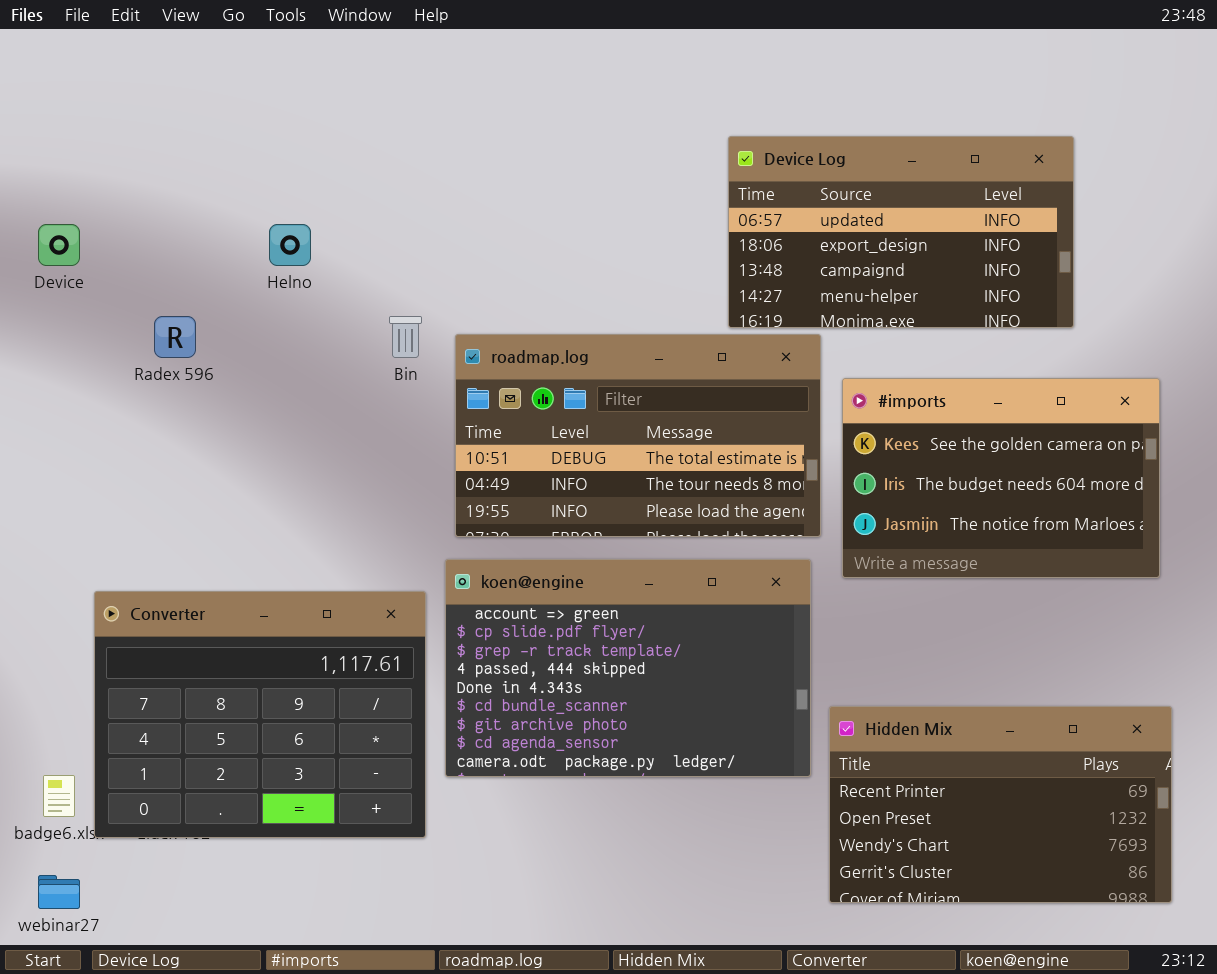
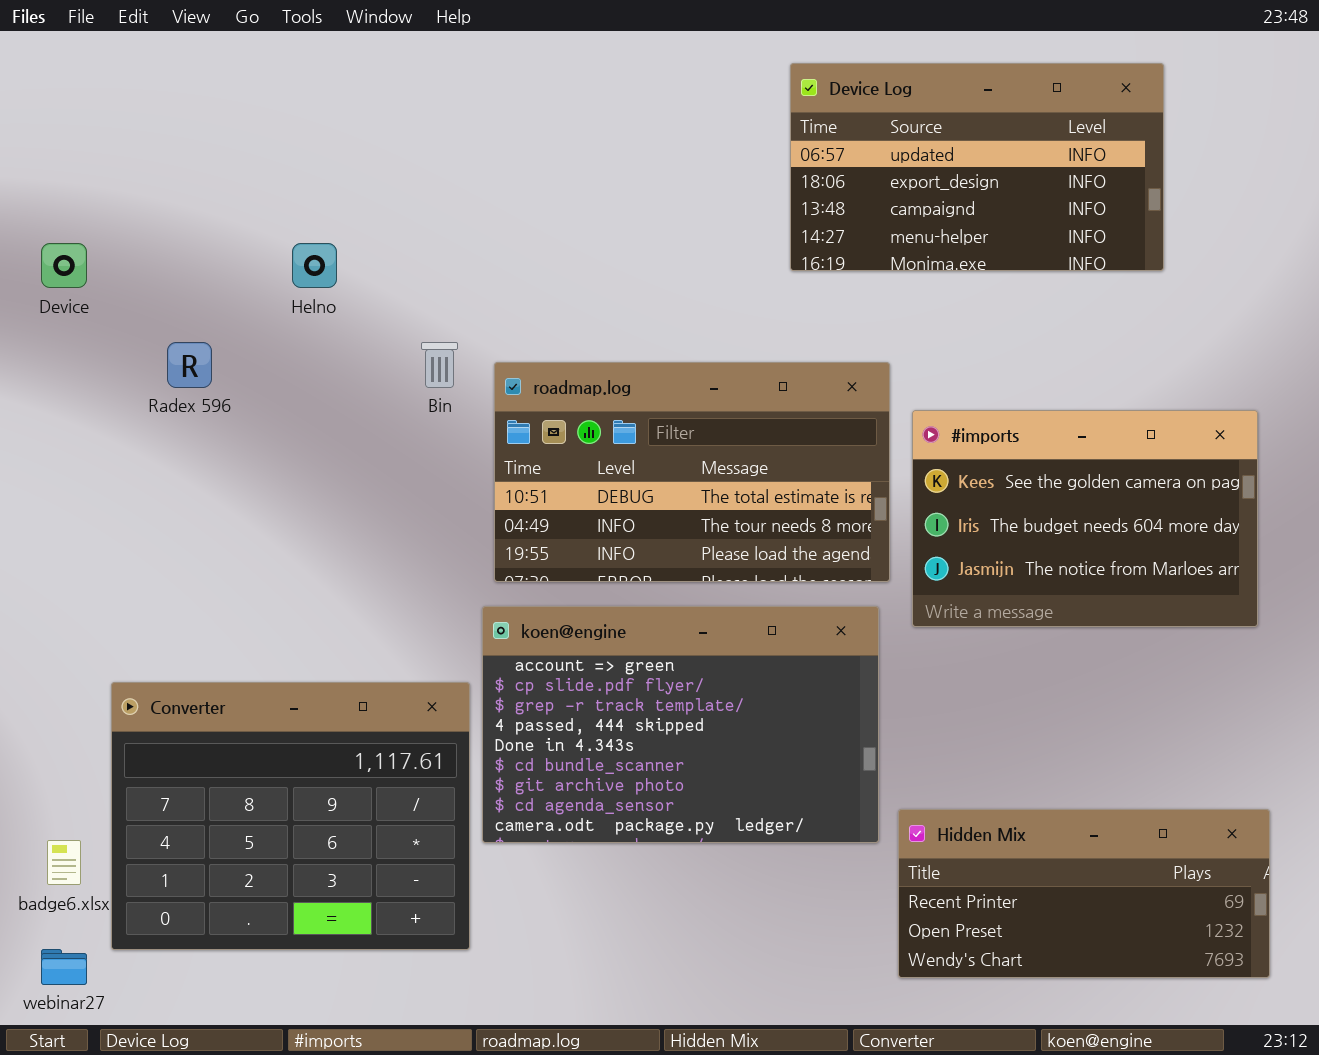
Device Log: [728,136,1074,328] -> [790,63,1164,271], moved
Converter: [94,591,426,838] -> [111,682,470,950], moved
Hidden Mix: [829,706,1172,903] -> [898,809,1270,978], resized

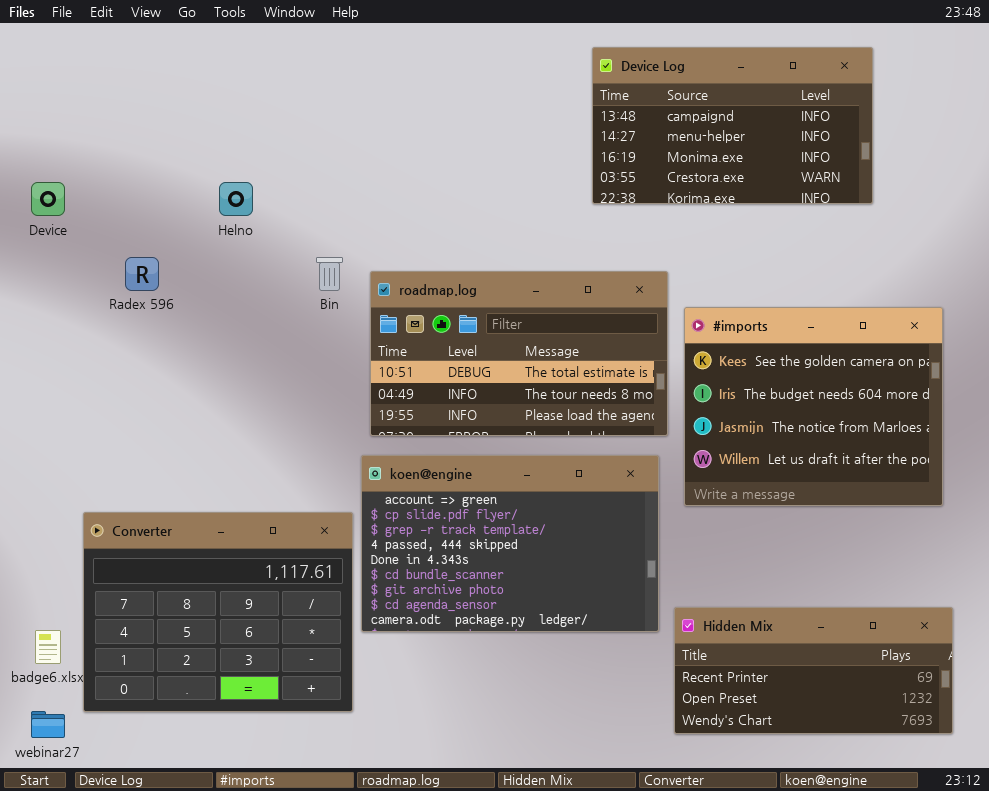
Device Log: [790,63,1164,271] -> [592,47,873,204], scrolled down 2 rows
#imports: [912,410,1258,627] -> [684,307,943,506], resized

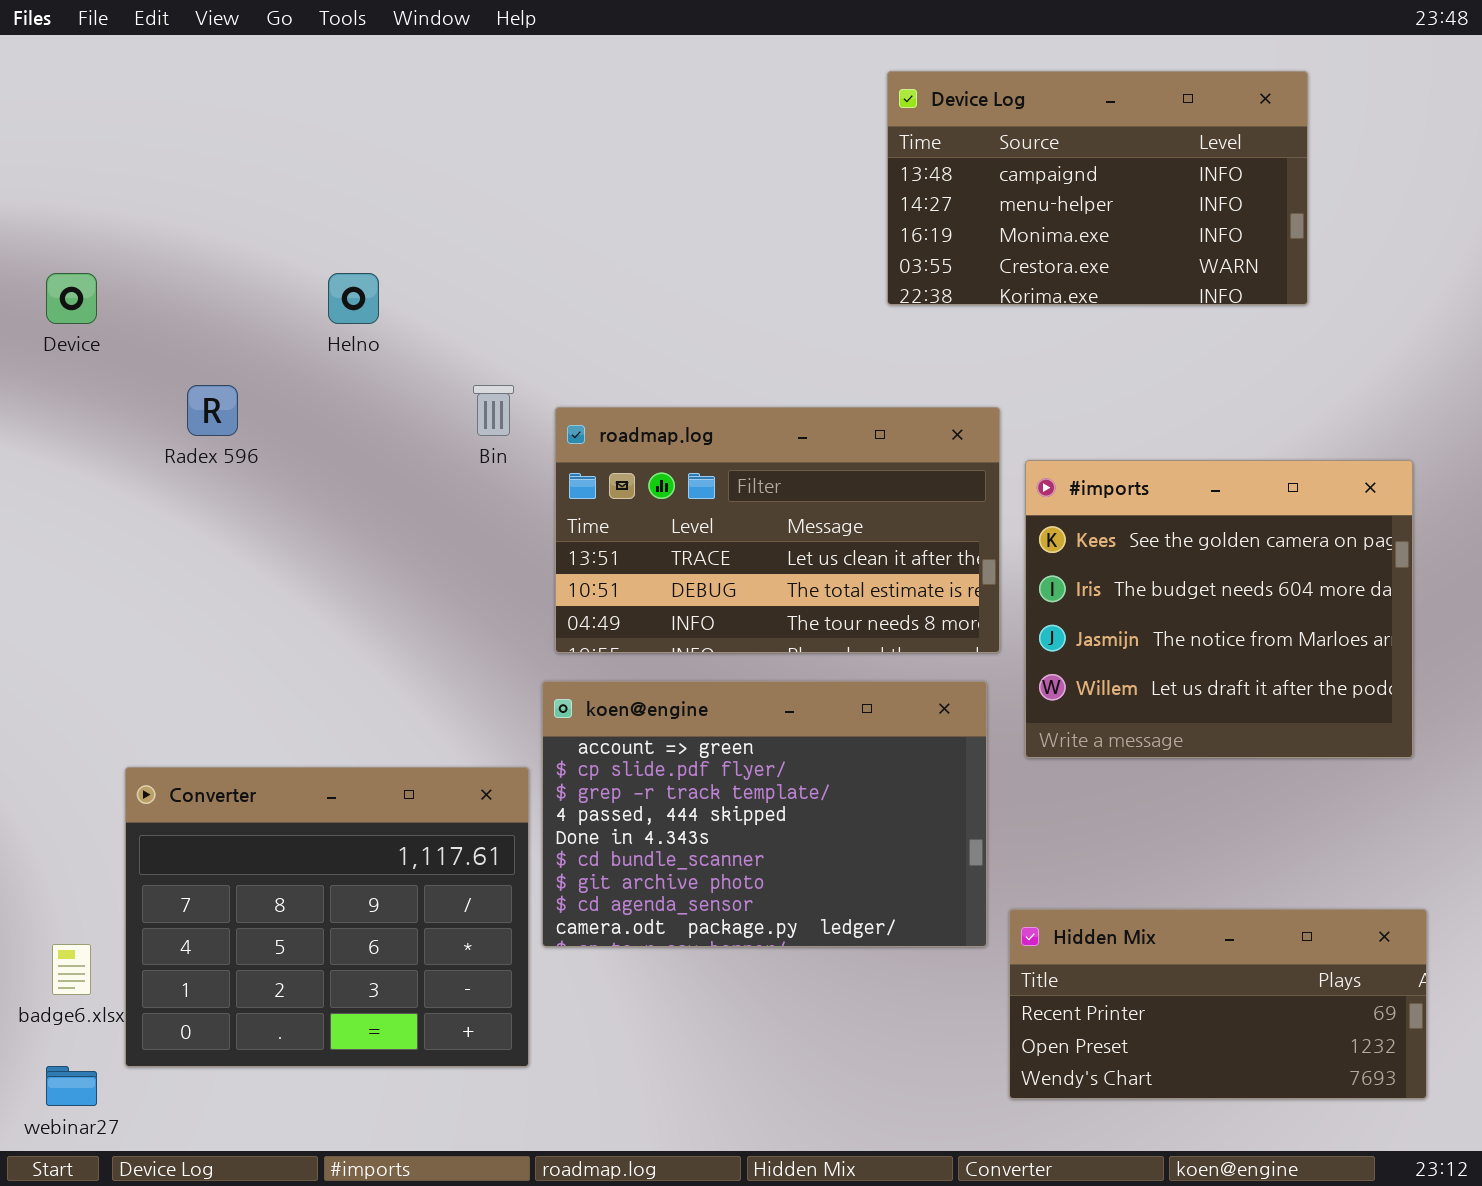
roadmap.log: [370,271,668,436] -> [555,407,1000,653], scrolled up 1 row

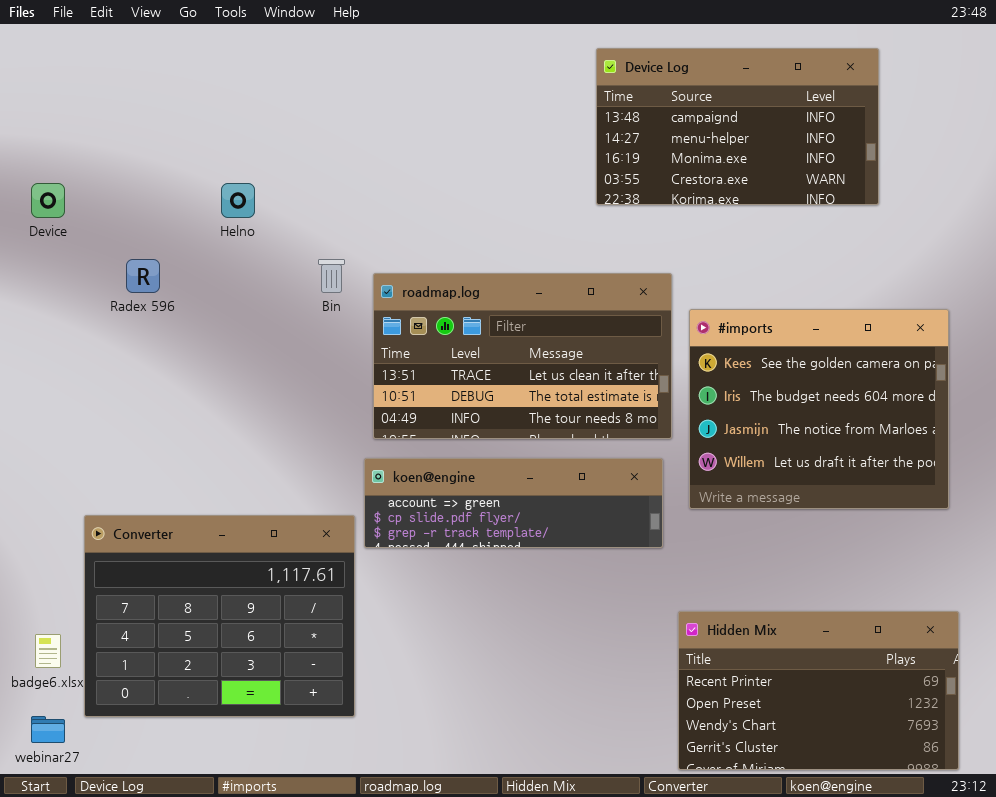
koen@engine: [542,681,987,947] -> [364,458,663,548], resized
Hidden Mix: [1009,909,1427,1099] -> [678,611,959,770], resized

